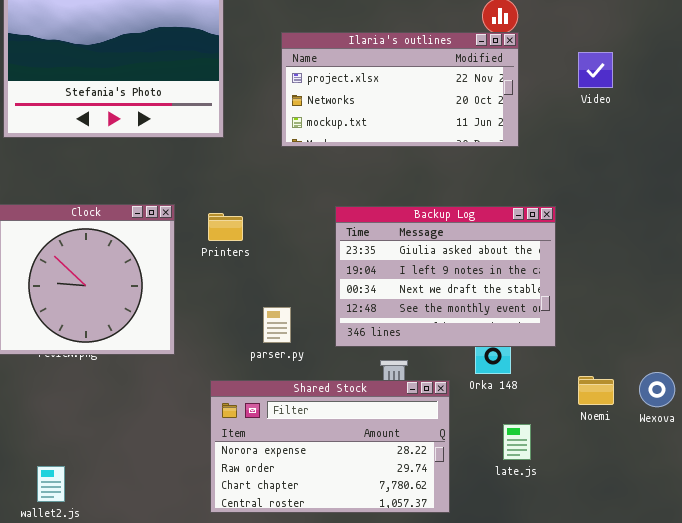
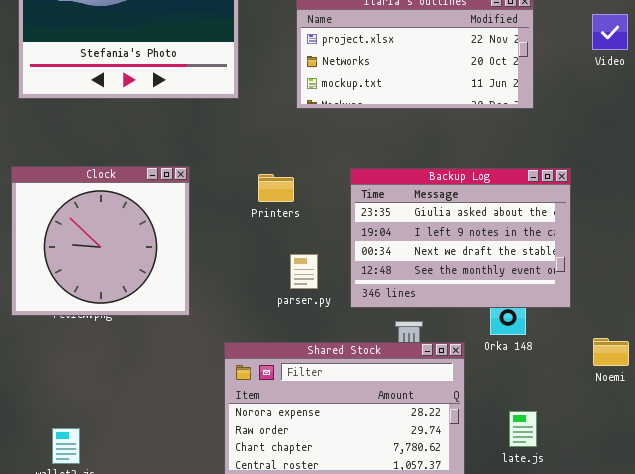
Printers: [208,213,243,241] -> [258,174,294,202], moved
parser.py: [263,307,291,343] -> [290,254,318,289], moved
late.js: [503,424,531,460] -> [509,411,537,447], moved

